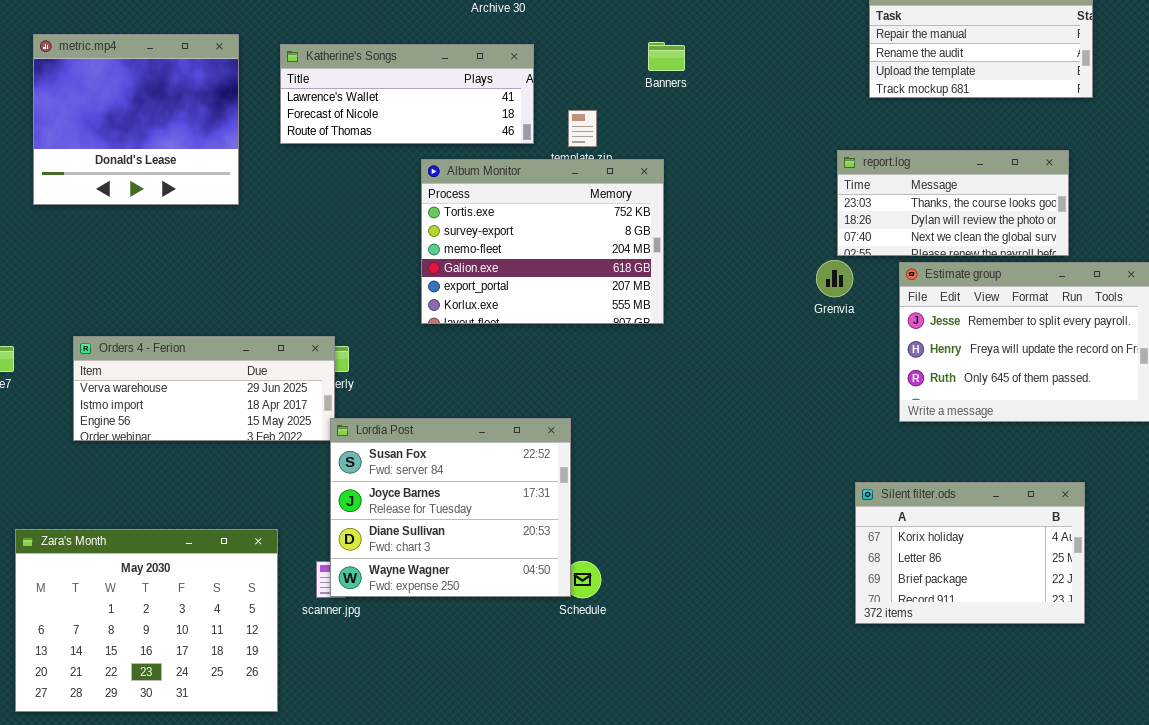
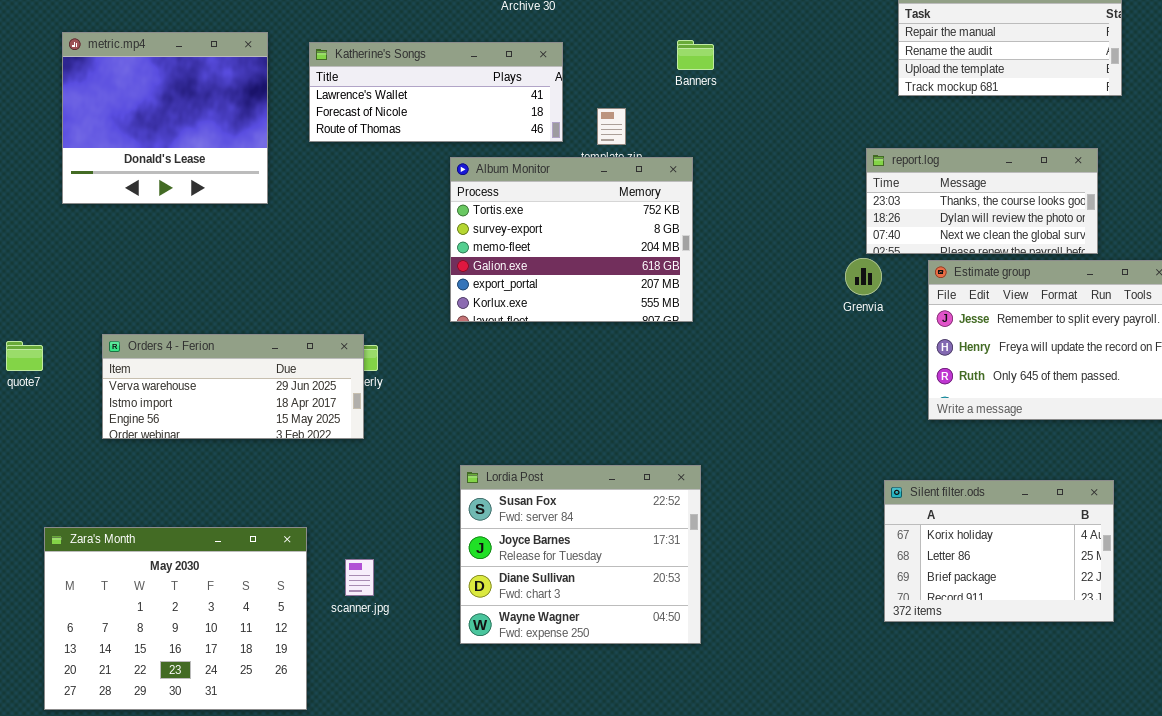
Lordia Post: [330,418,571,597] -> [460,465,701,644], moved

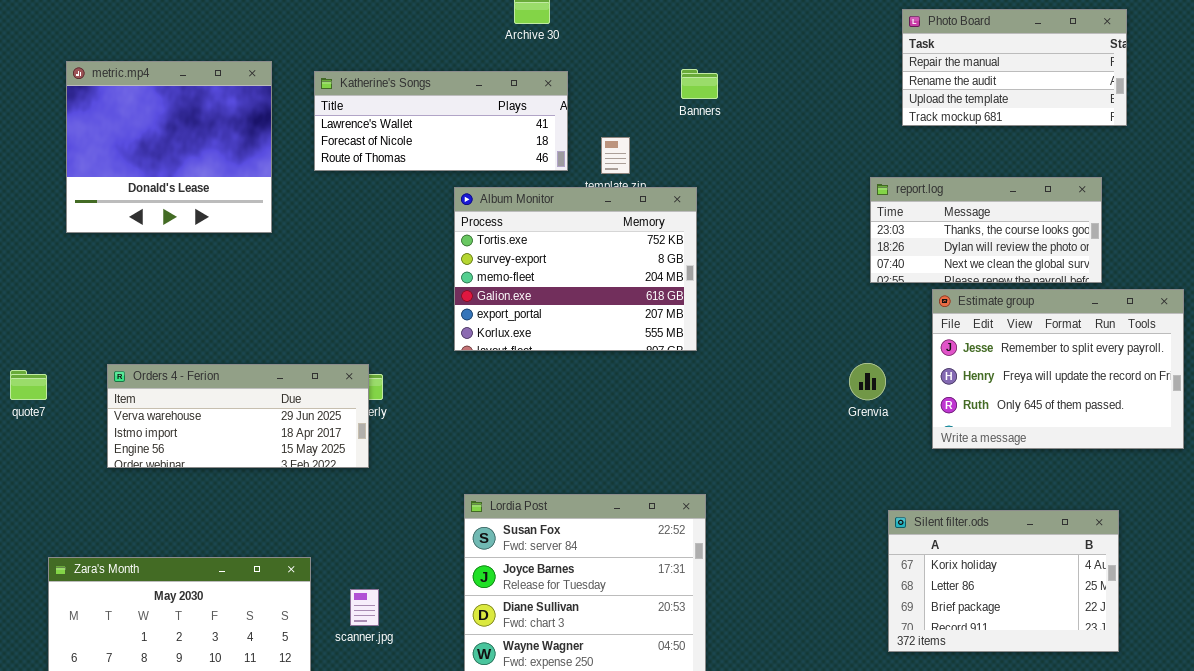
Grenvia: [845,258,882,295] -> [849,363,886,400], moved

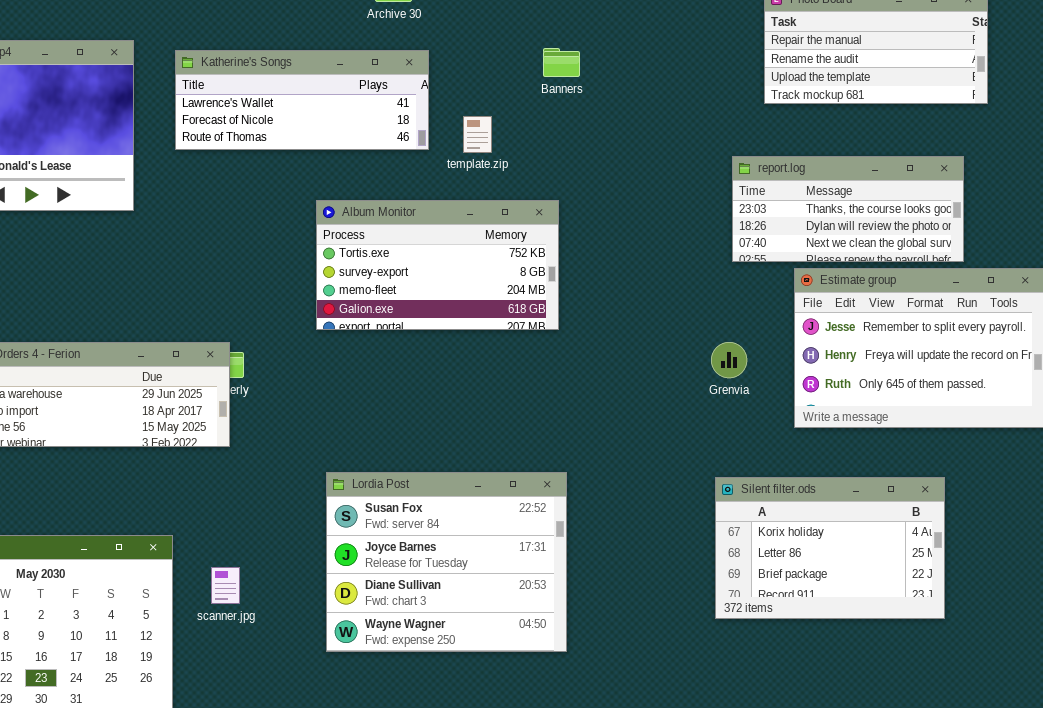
Album Monitor: [454,187,697,351] -> [316,200,559,330], resized
Silent filter.ods: [888,510,1119,652] -> [715,477,945,619], moved

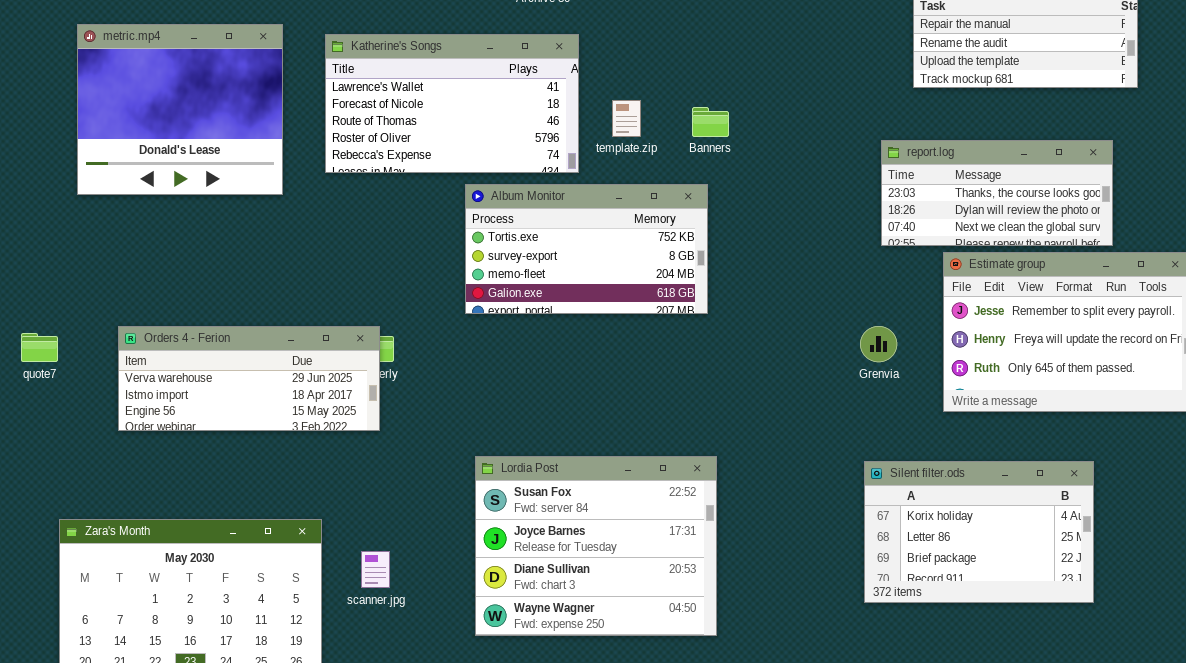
Banners: [543,48,580,77] -> [692,107,729,137], moved
Katherine's Songs: [175,50,429,150] -> [325,34,579,173], resized

